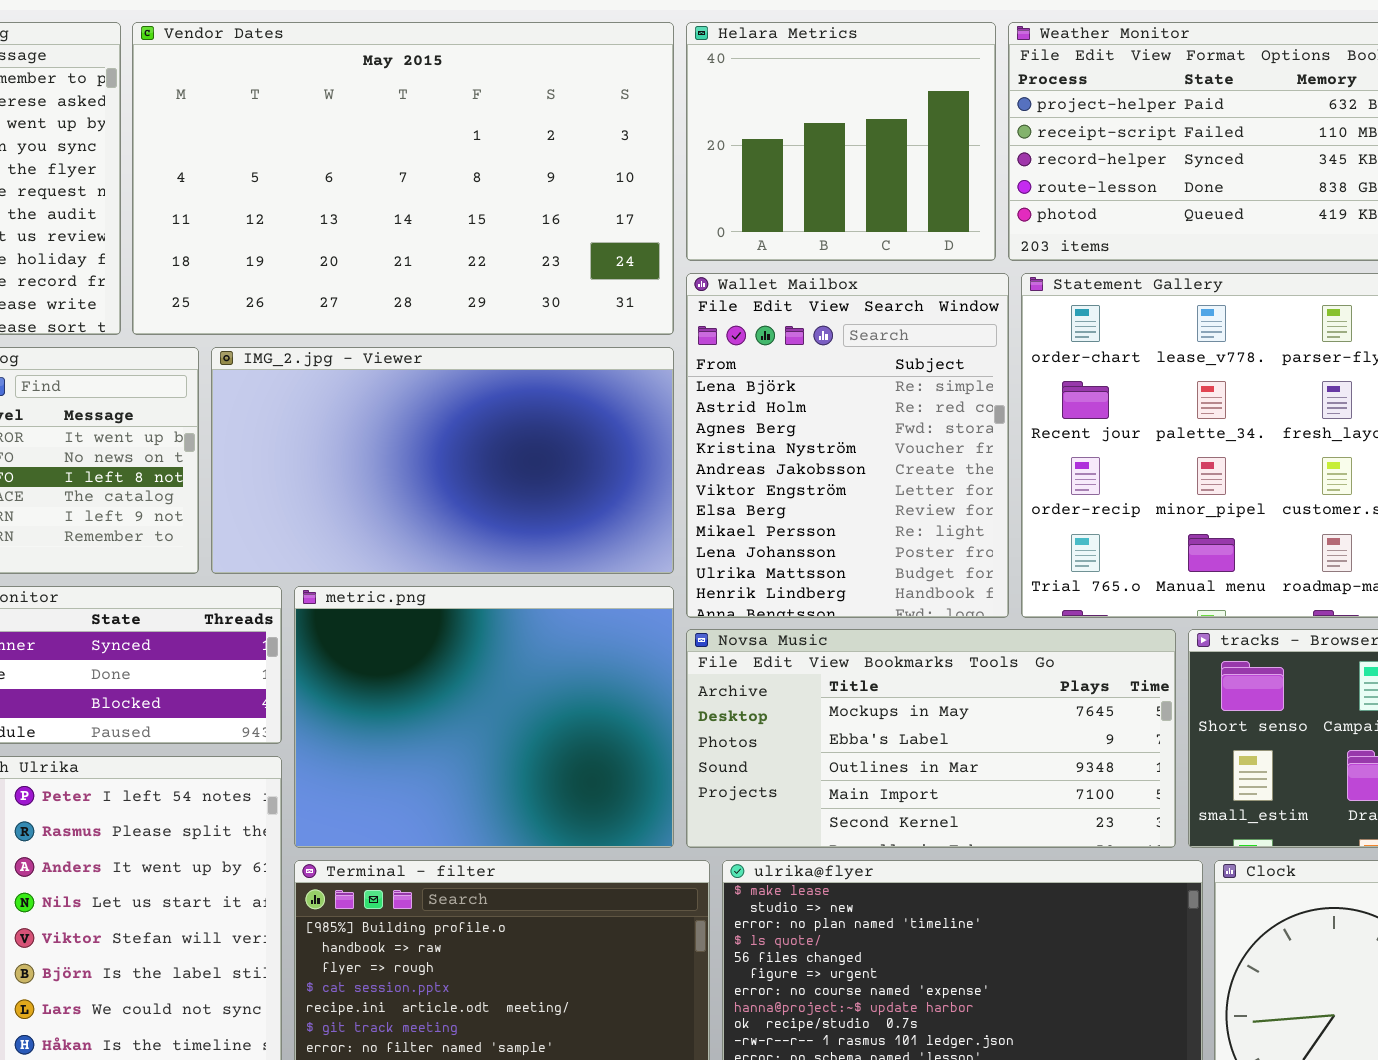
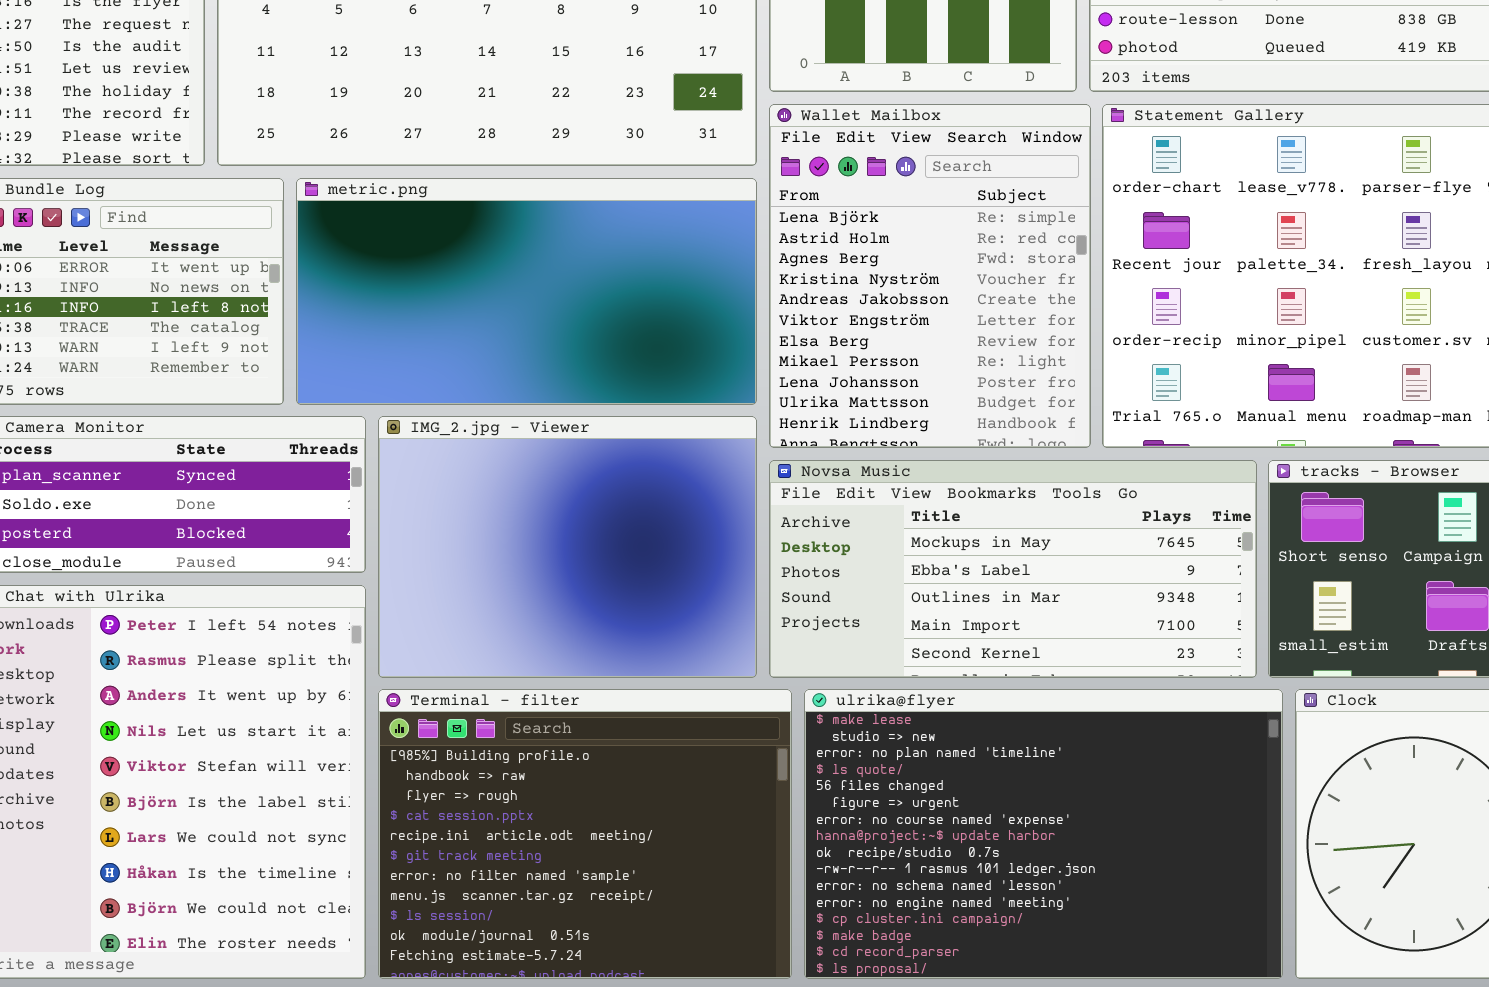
IMG_2.jpg - Viewer: [211,347,674,574] -> [378,416,757,678], moved, resized
metric.png: [294,586,674,848] -> [296,178,757,405], moved, resized

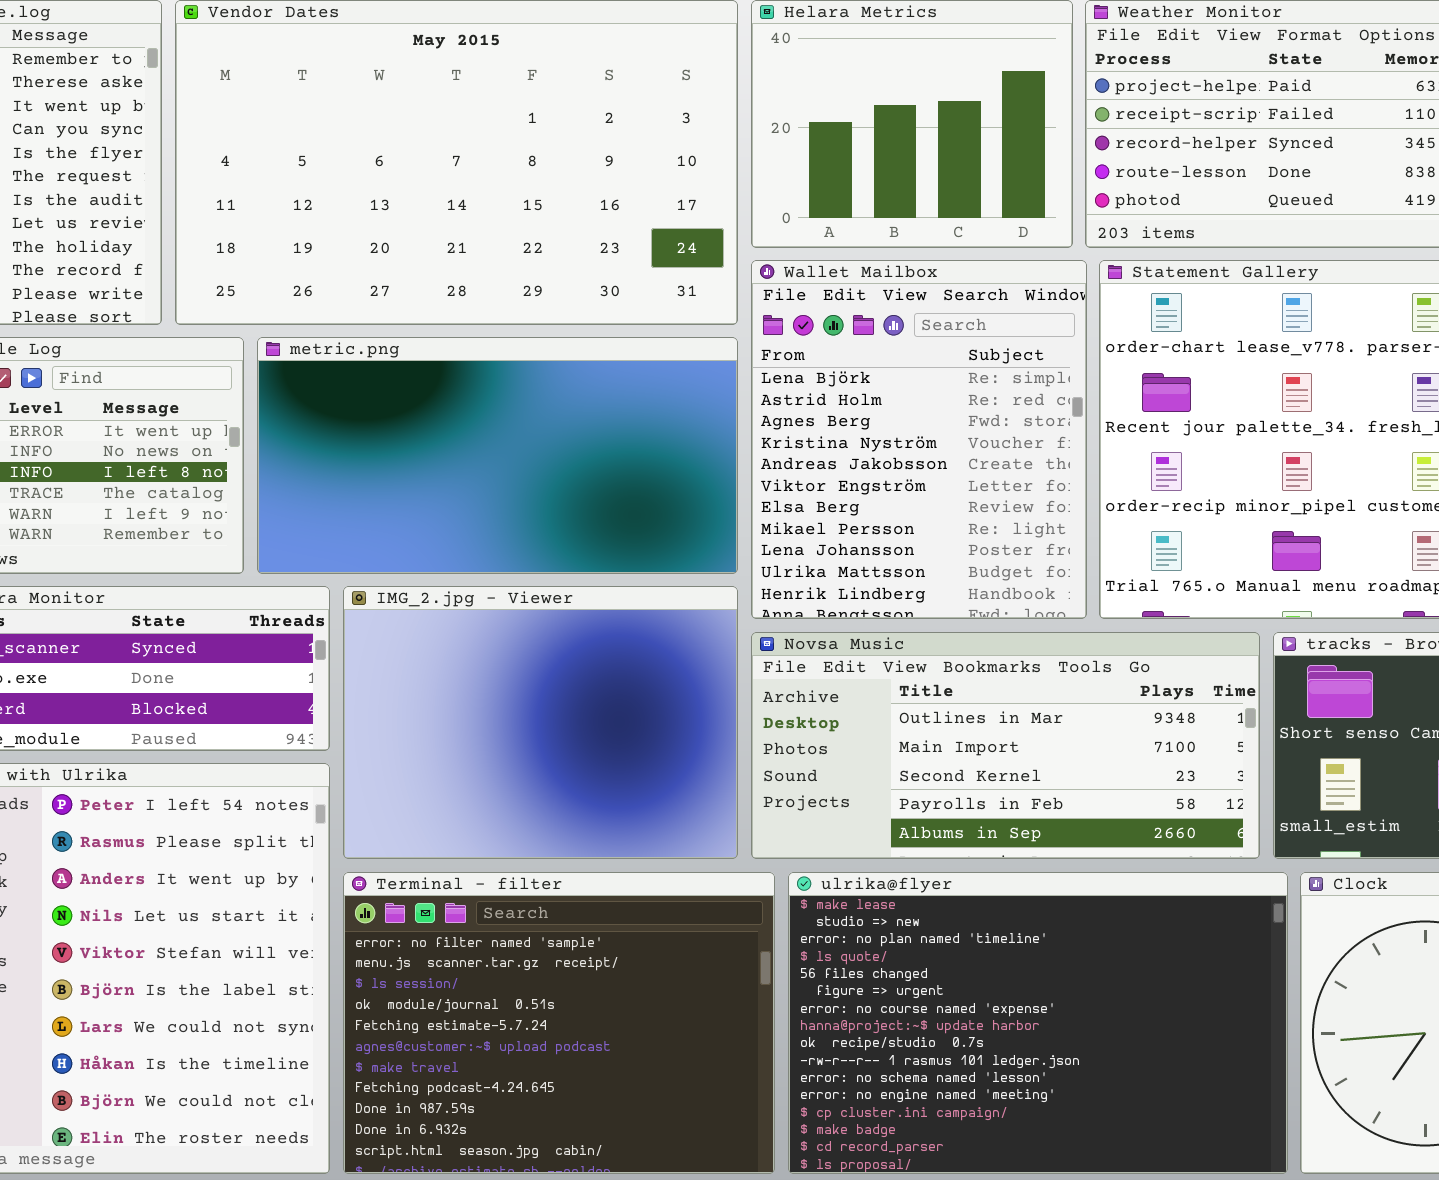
Novsa Music: [769,460,1257,678] -> [751,632,1260,859], scrolled down 2 rows
Terminal - filter: [378,689,792,979] -> [343,872,775,1174], scrolled down 6 rows

